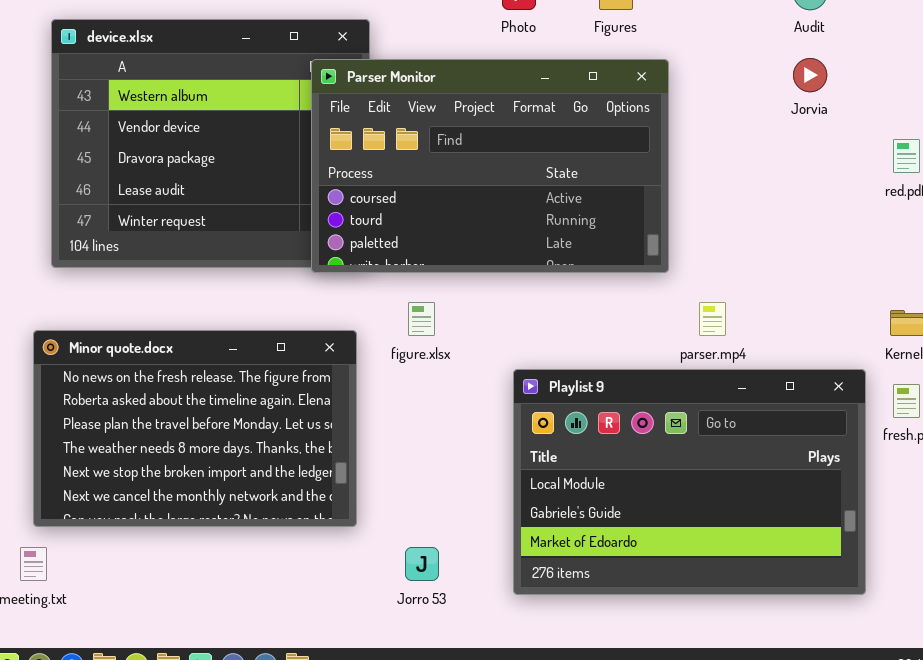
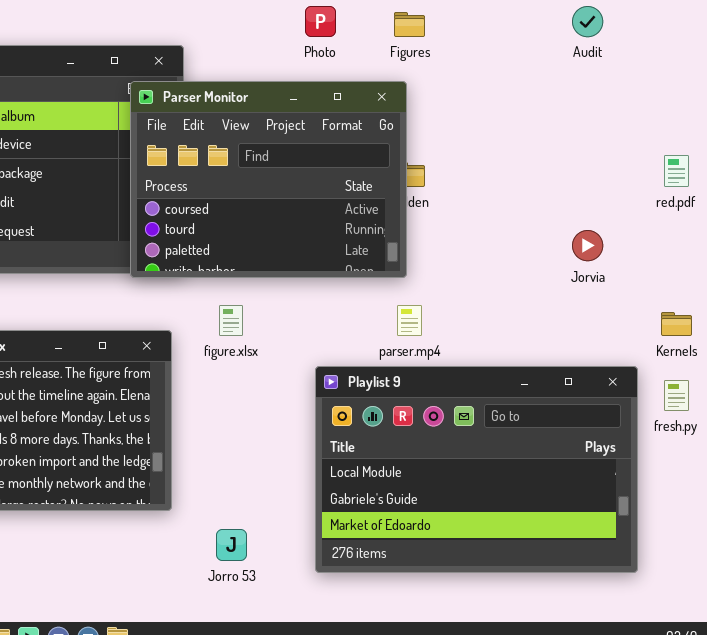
Jorvia: [793,58,827,92] -> [572,230,603,261], moved
Parser Monitor: [311,59,669,273] -> [130,81,407,278], resized
parser.mp4: [699,302,726,336] -> [397,305,422,336], moved

